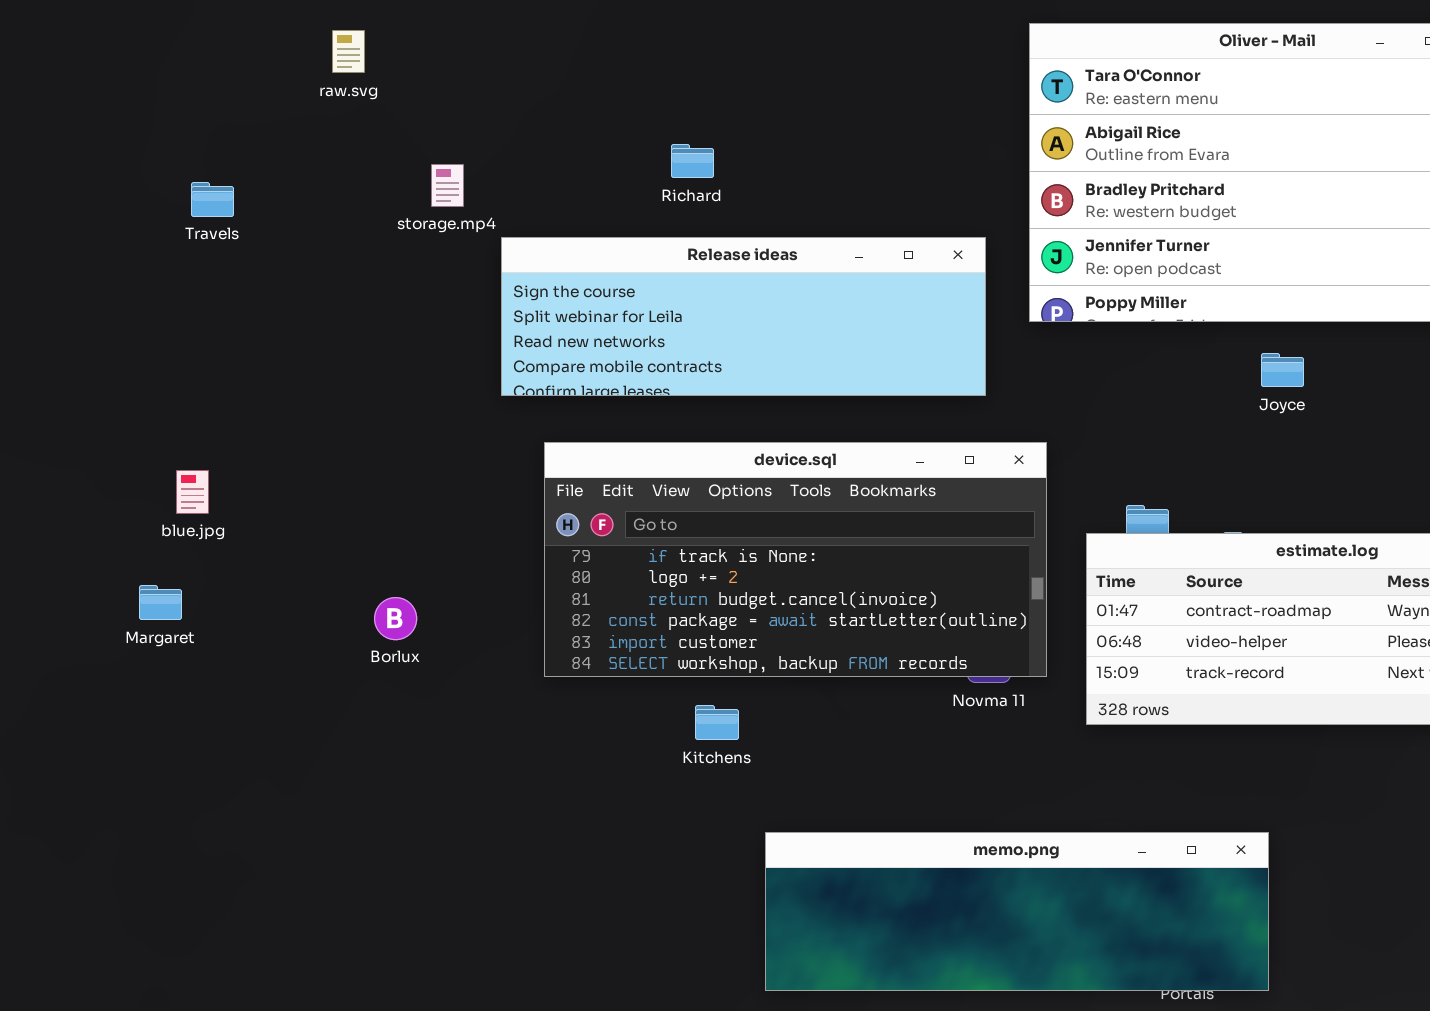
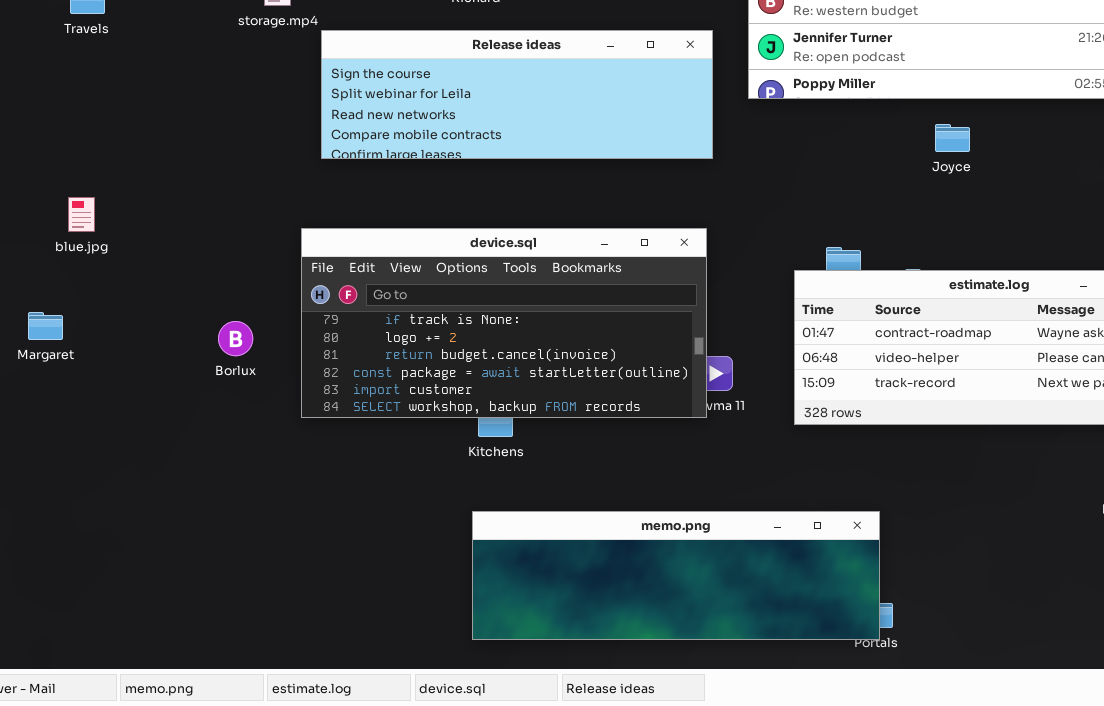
device.sql: [544,442,1047,677] -> [301,228,707,418], moved
blue.jpg: [176,470,209,514] -> [68,197,95,232], moved
memo.png: [765,832,1269,991] -> [472,511,880,640], moved

